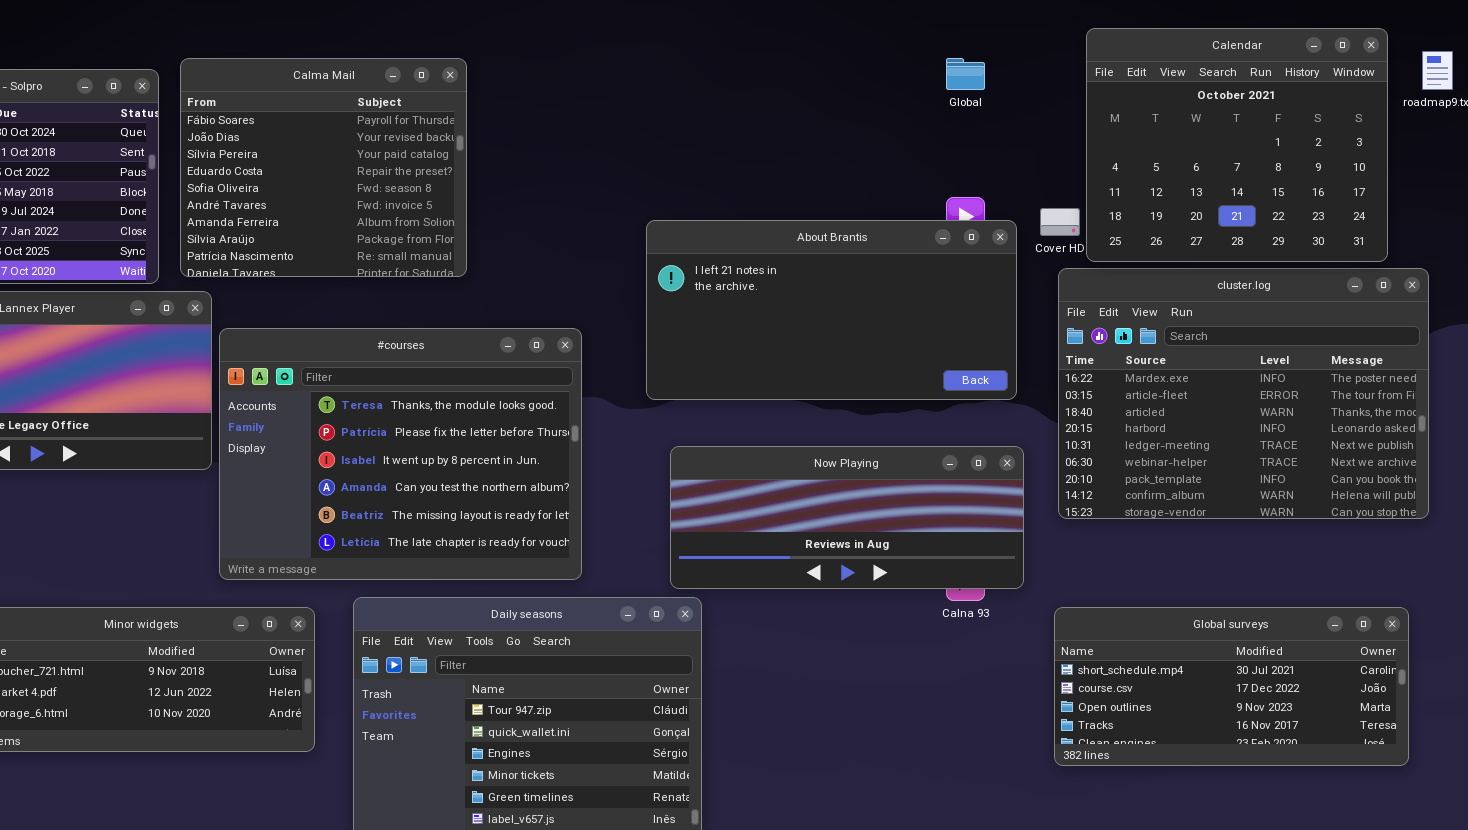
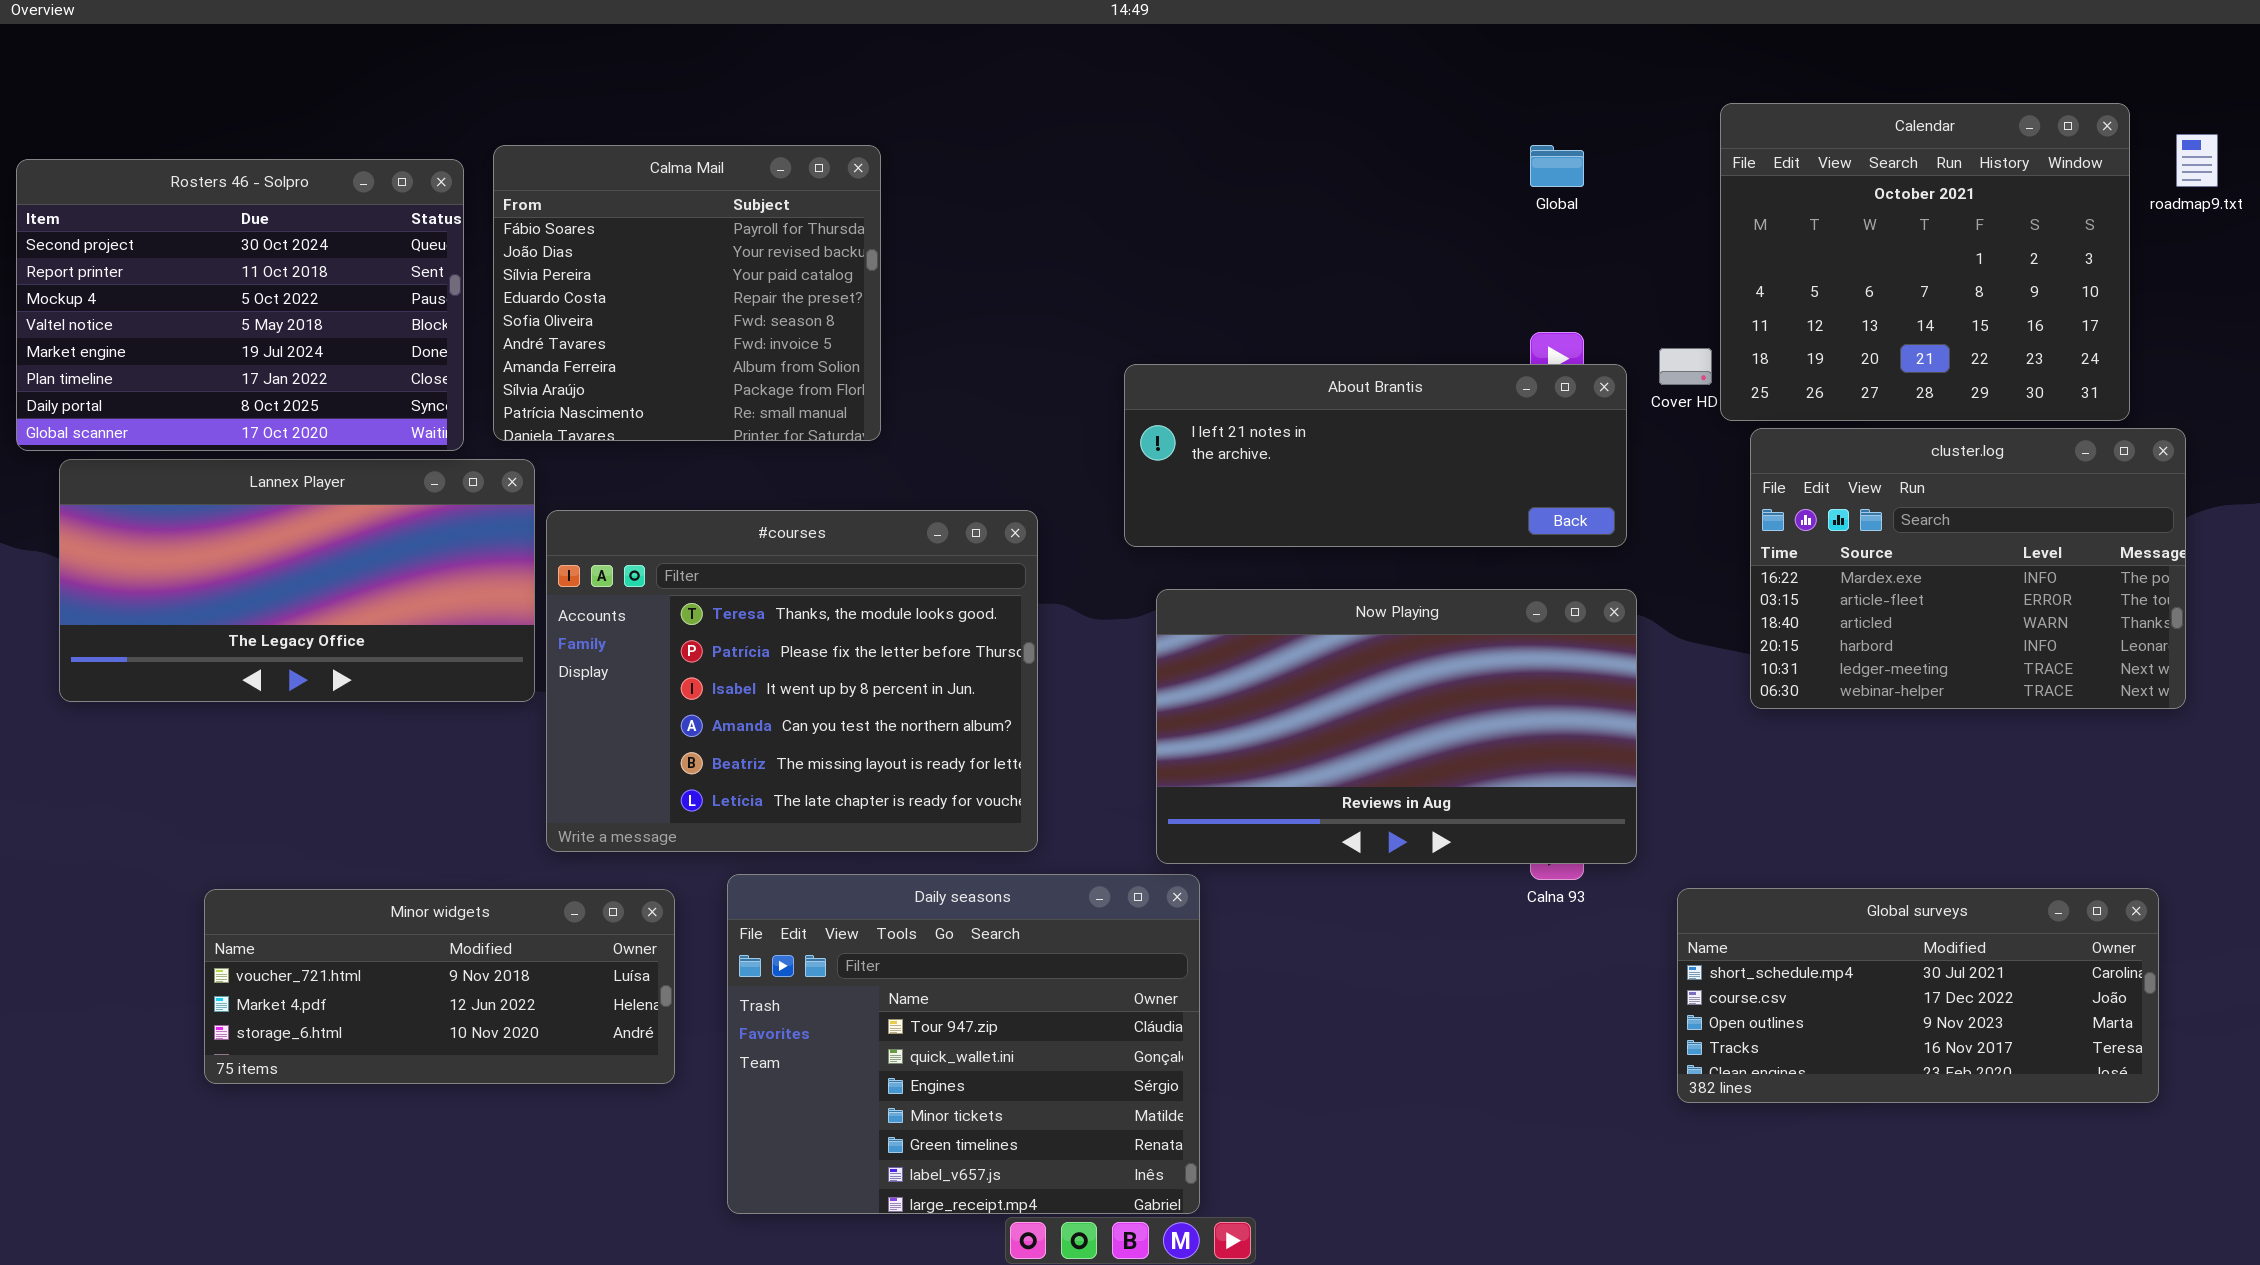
About Brantis: [646,220,1017,400] -> [1124,364,1627,547], resized
cluster.log: [1058,268,1429,519] -> [1750,428,2186,709], resized
Now Playing: [670,446,1024,589] -> [1156,589,1637,864], resized

